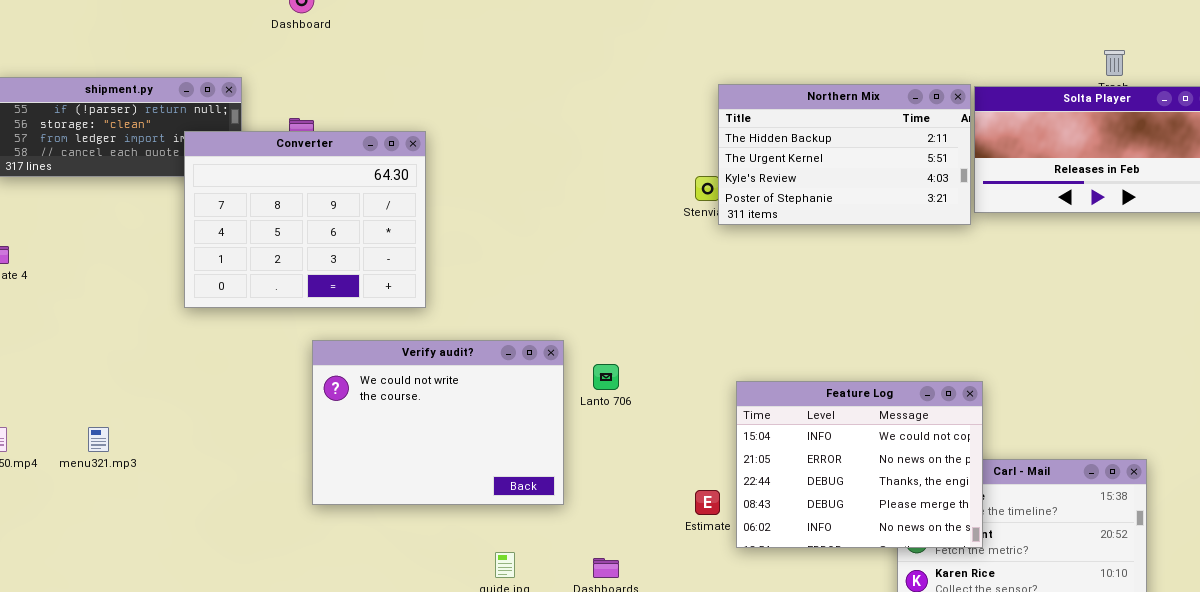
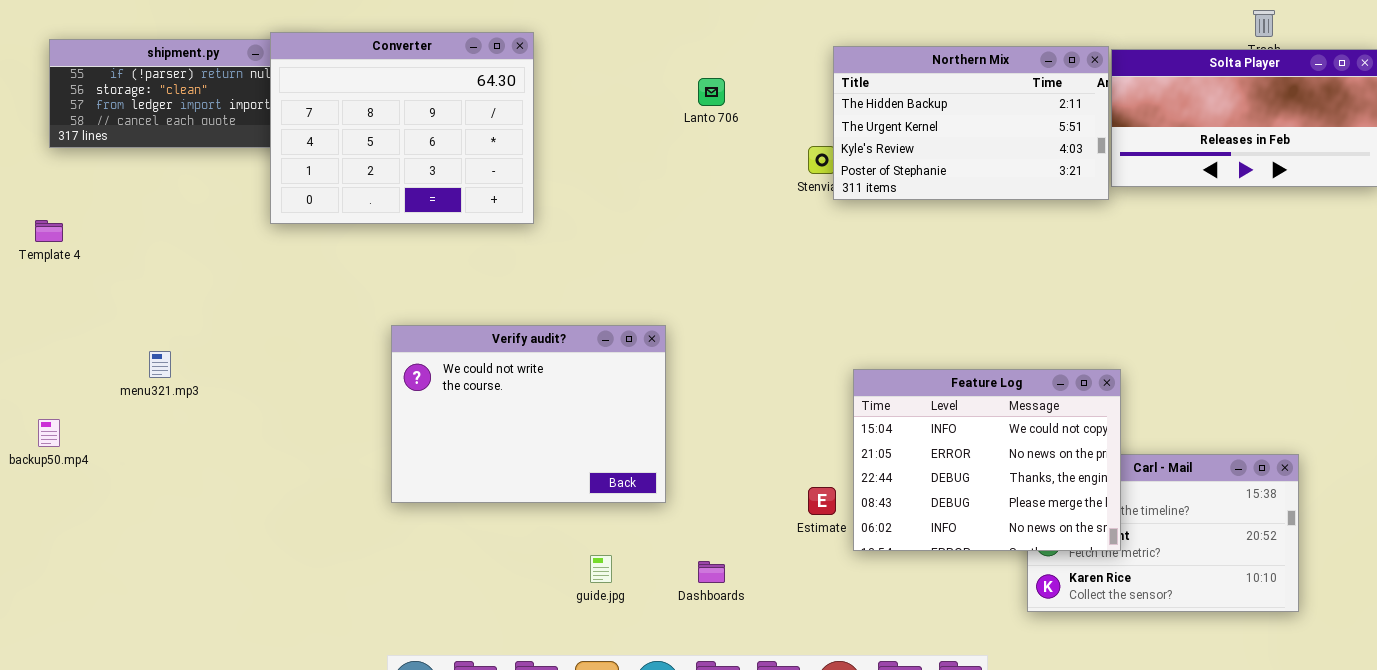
Converter: [184,131,426,308] -> [270,32,534,224], moved
Lanto 706: [593,364,619,390] -> [698,78,725,106], moved
menu321.mp3: [88,427,109,452] -> [149,351,171,378], moved

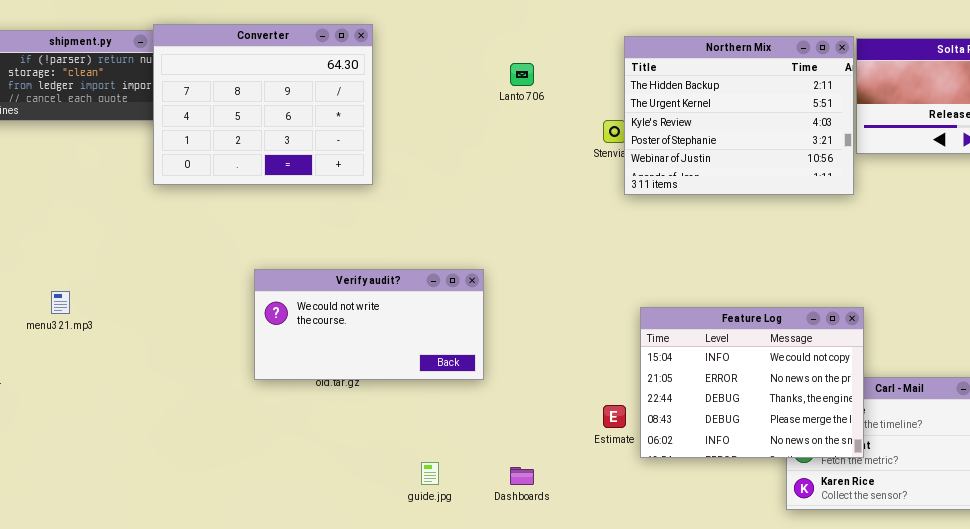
Northern Mix: [833,46,1109,200] -> [624,36,854,195], resized
Verify audit?: [391,325,666,503] -> [254,269,484,380], resized

